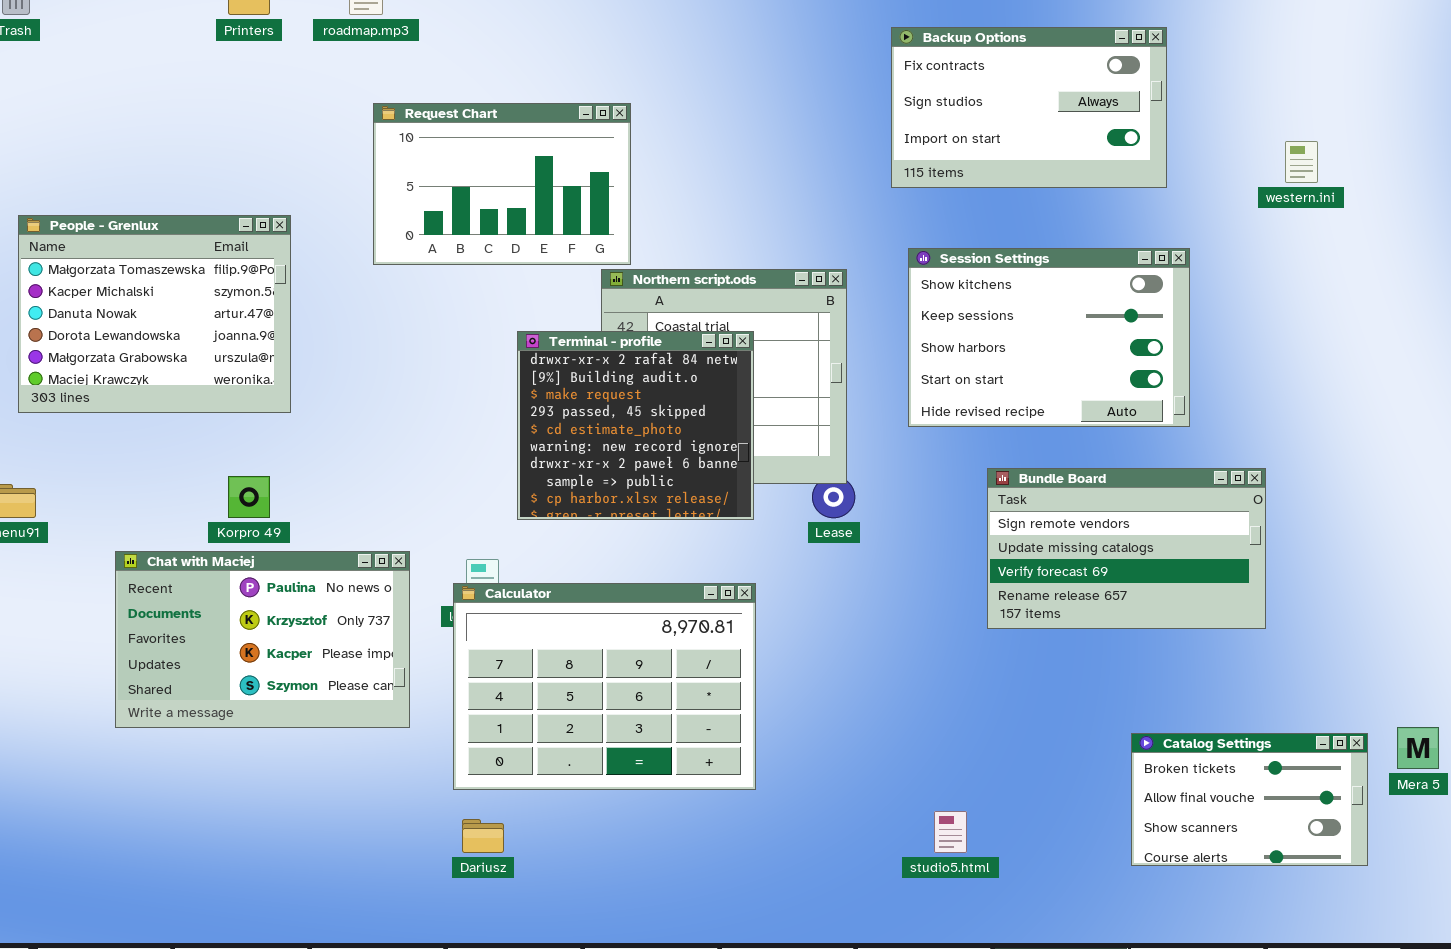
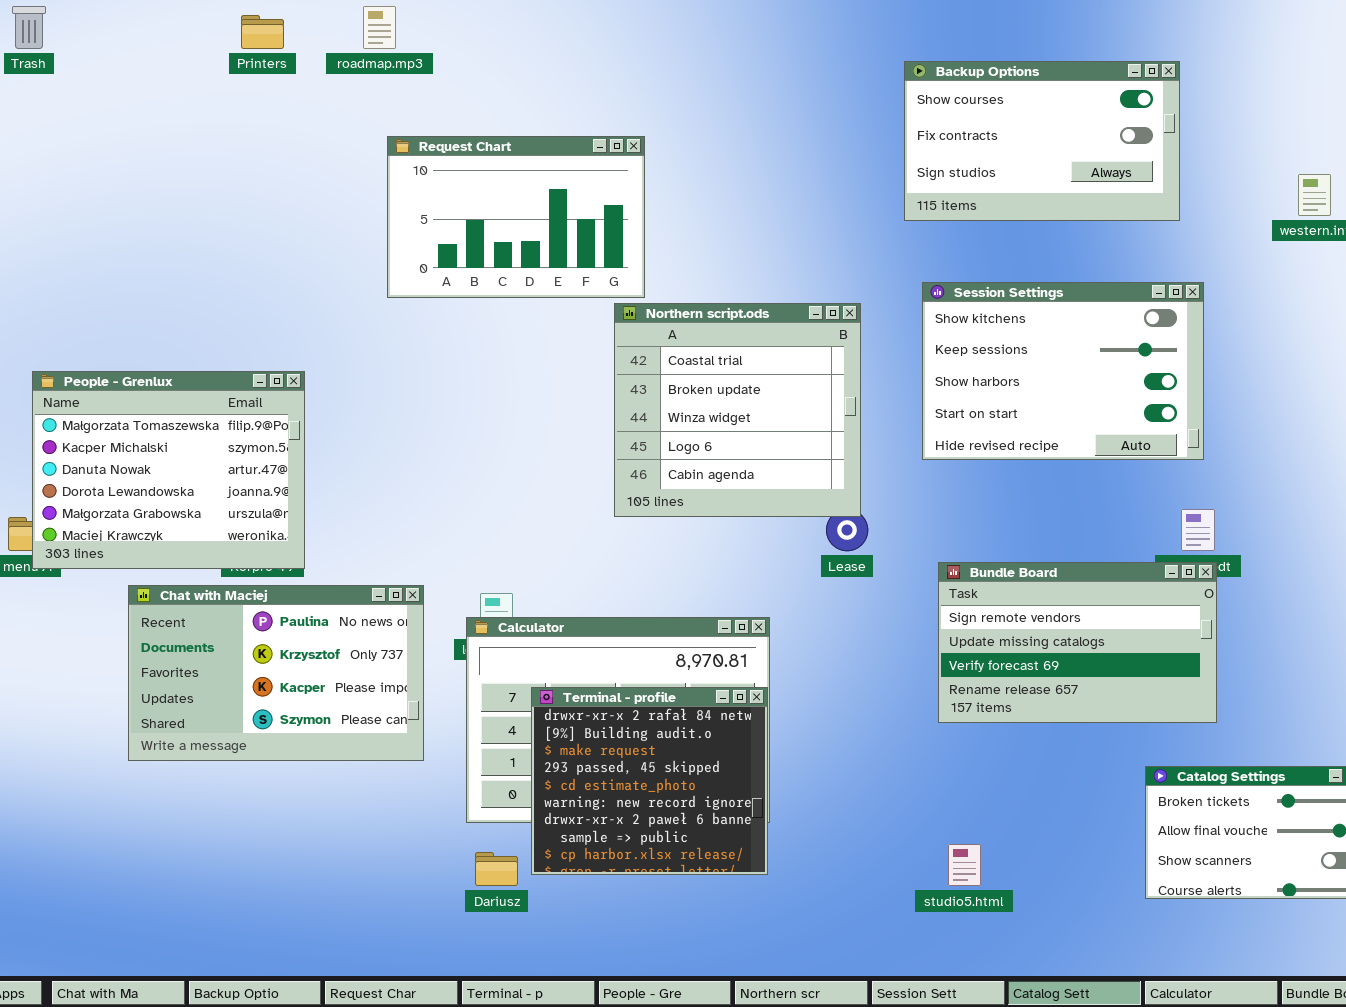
Backup Options: [891,27,1167,188] -> [904,61,1180,221], scrolled up 1 row
People - Grenlux: [18,215,291,413] -> [32,371,305,569], moved
Terminal - profile: [517,331,754,520] -> [531,687,768,875], moved
Bundle Board: [987,468,1266,629] -> [938,562,1217,723], moved

